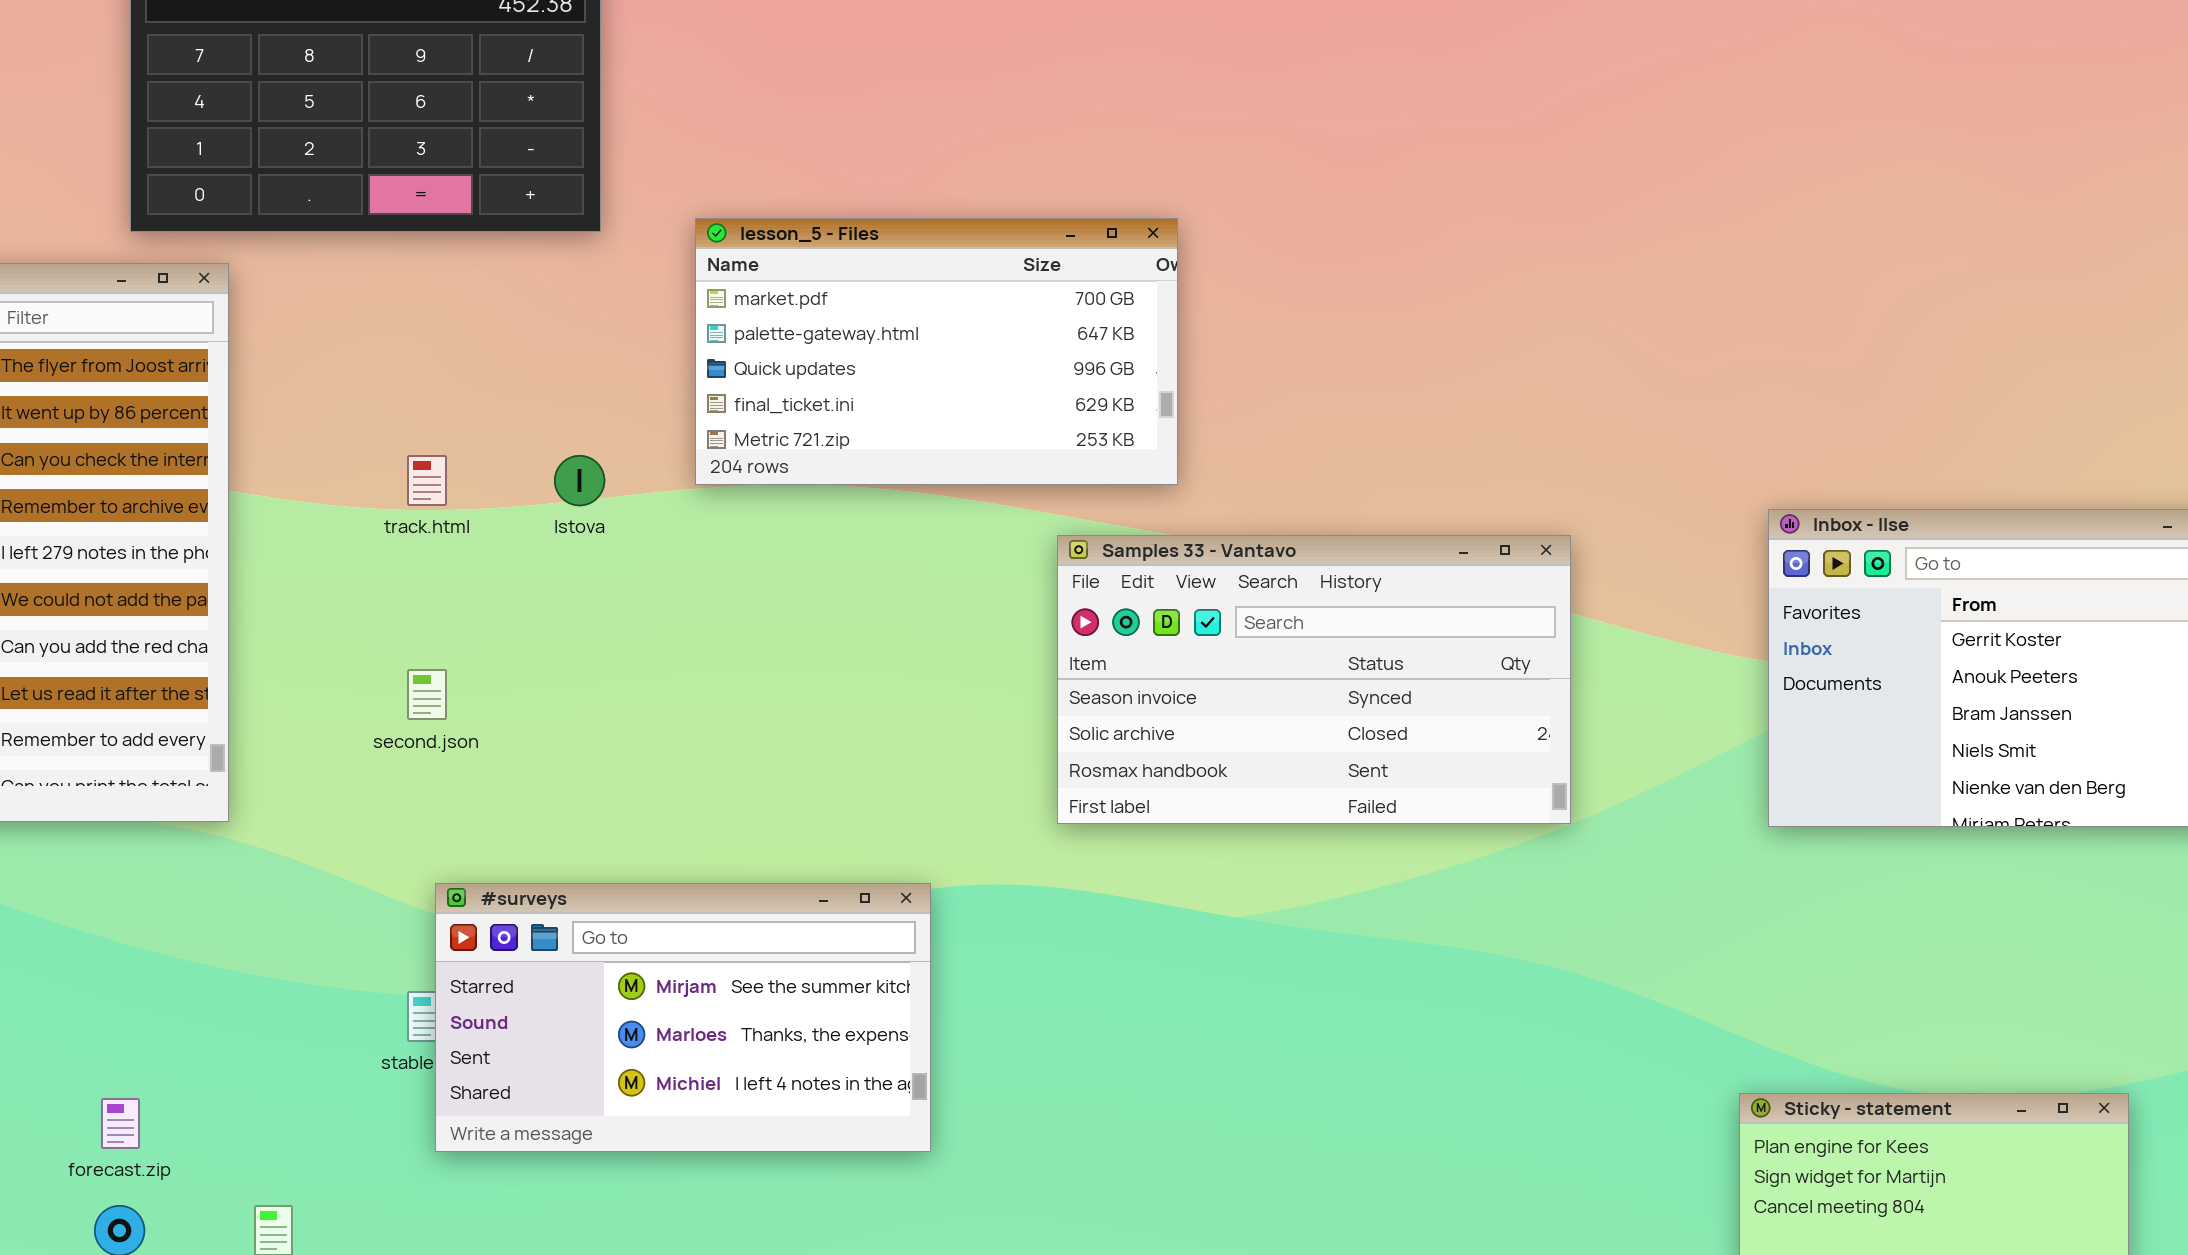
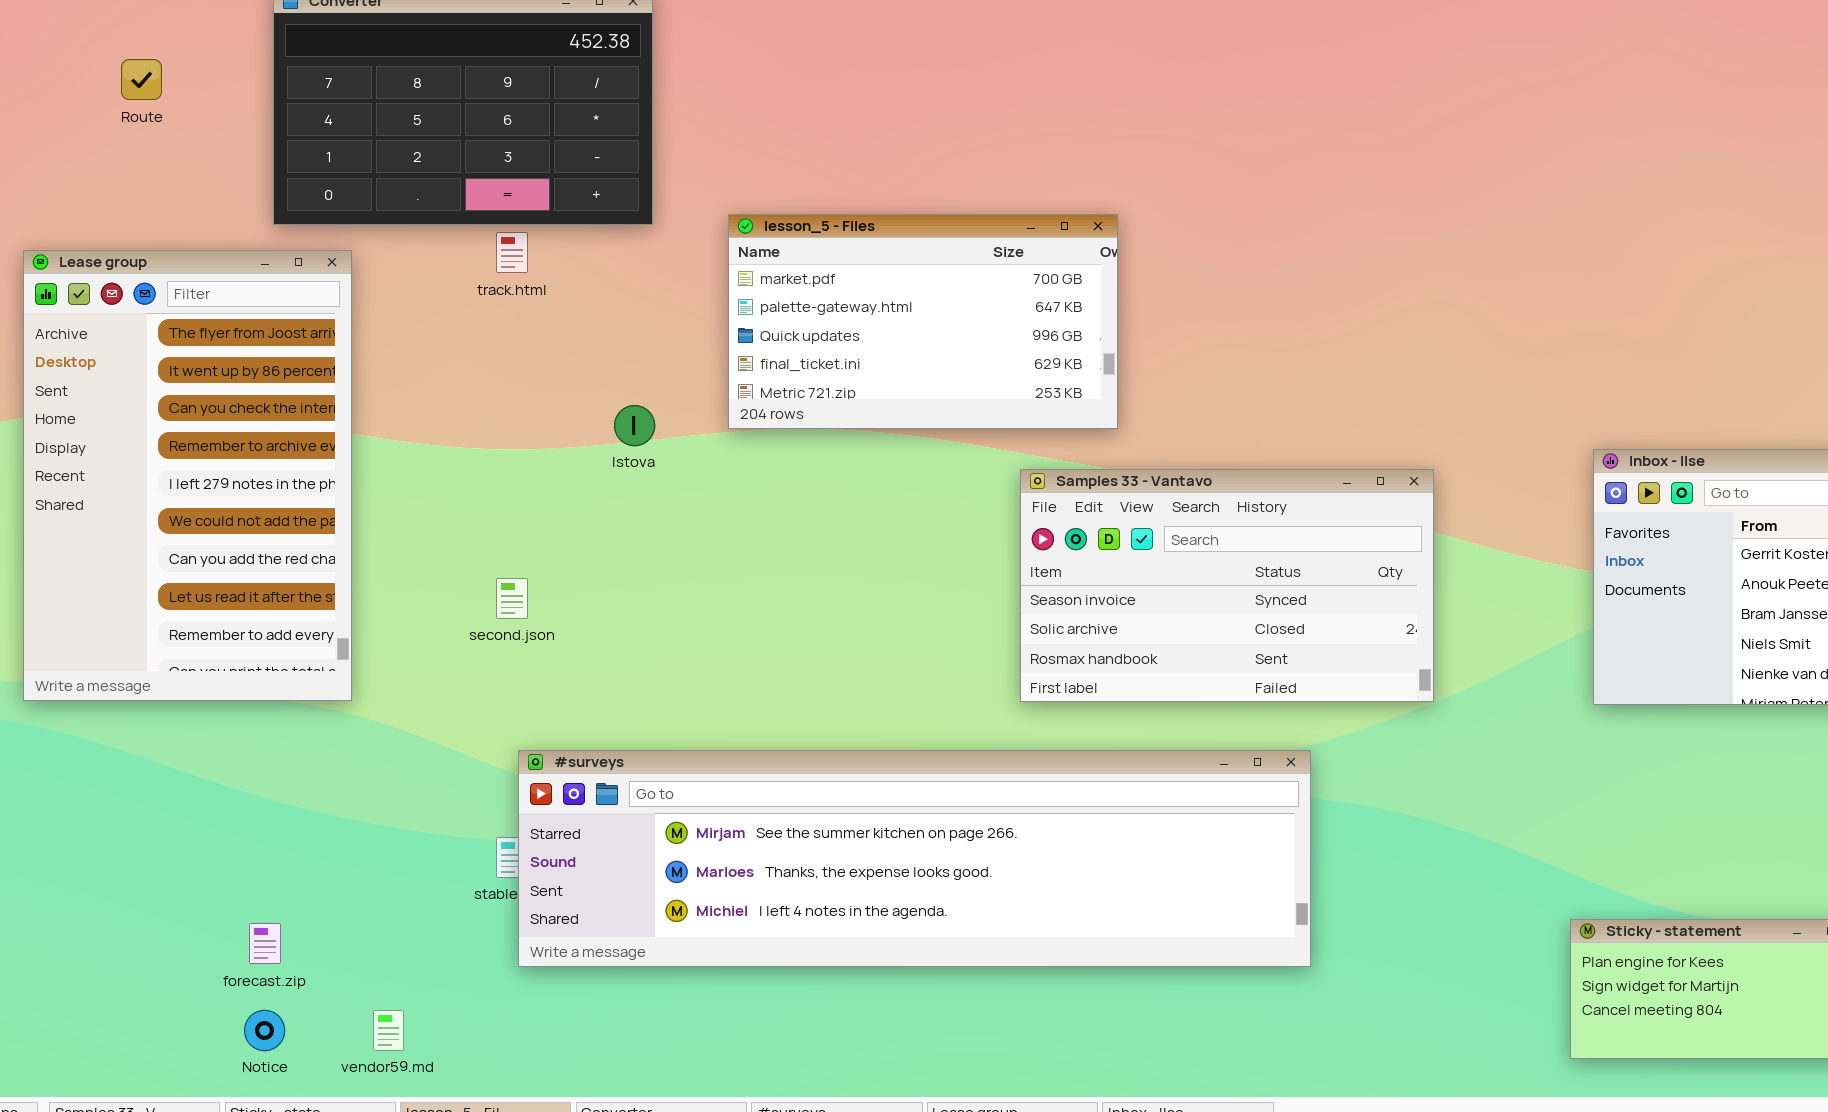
track.html: [407,455,447,506] -> [496,232,528,273], moved
#surveys: [435,883,931,1152] -> [518,750,1311,967], resized

